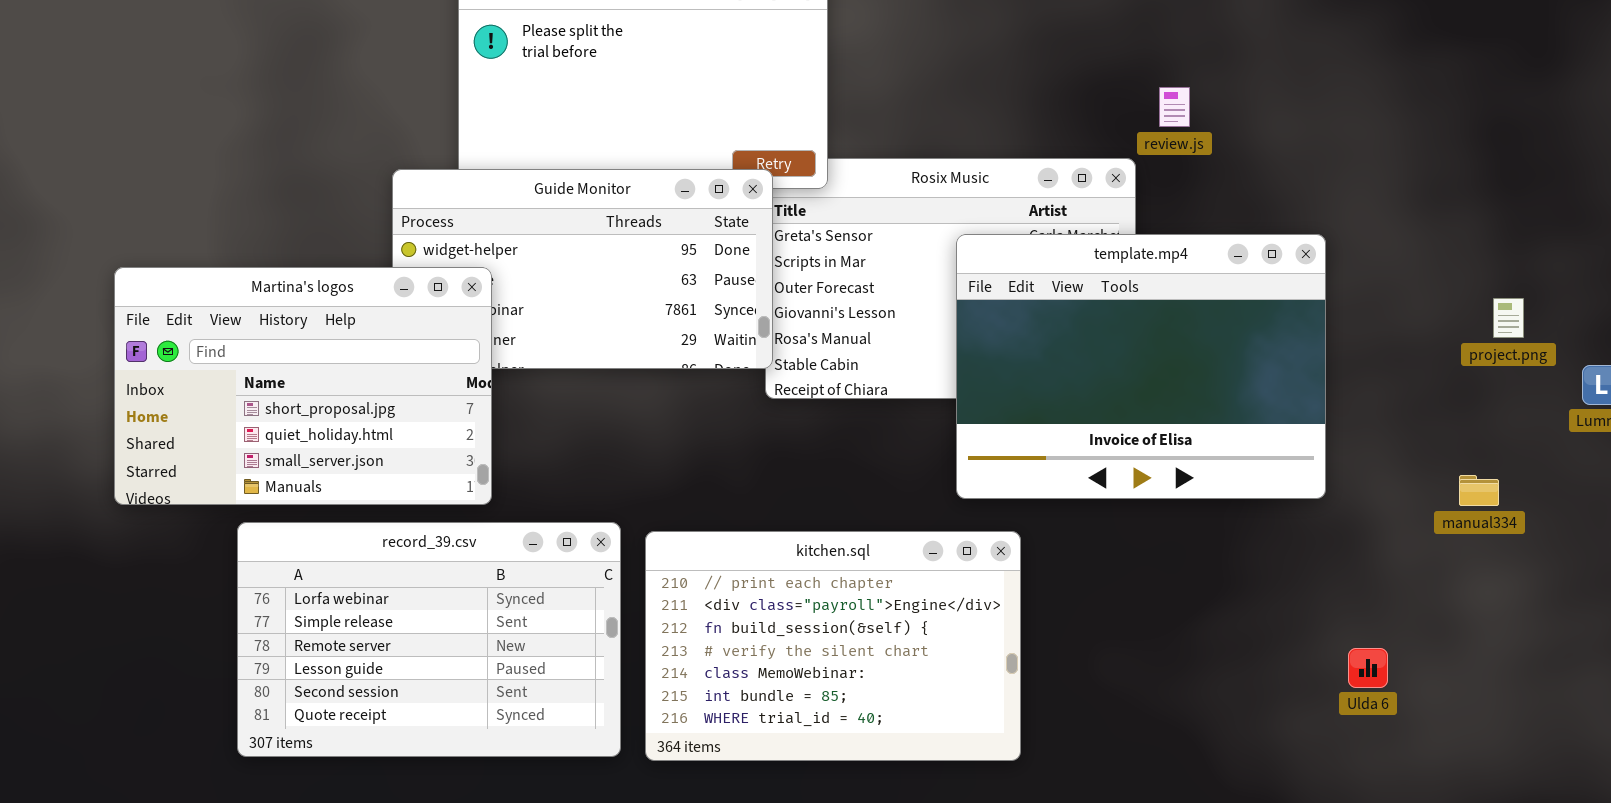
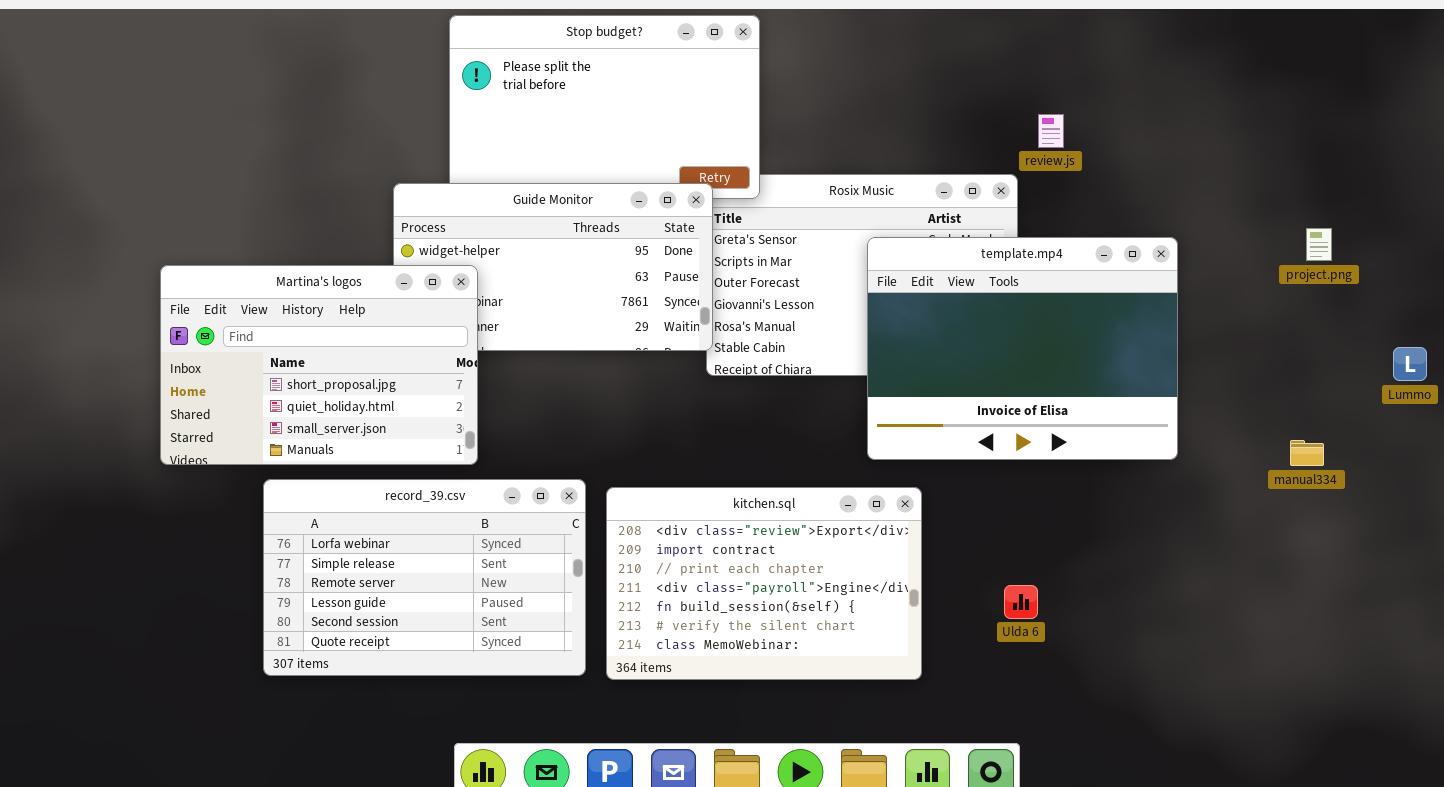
project.png: [1493,298,1524,338] -> [1306,228,1332,261], moved
kitchen.sql: [645,531,1021,761] -> [606,487,922,680], scrolled up 2 rows
Ulda 6: [1348,648,1388,688] -> [1004,585,1038,619], moved

